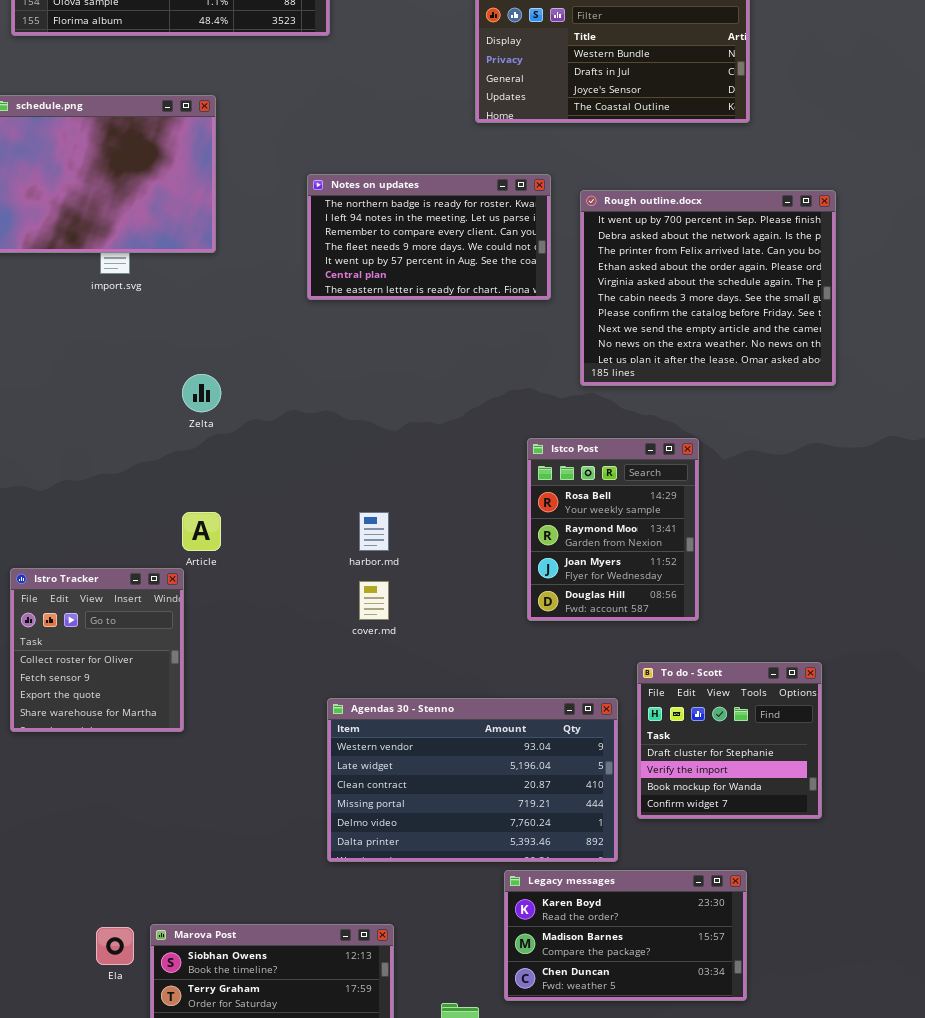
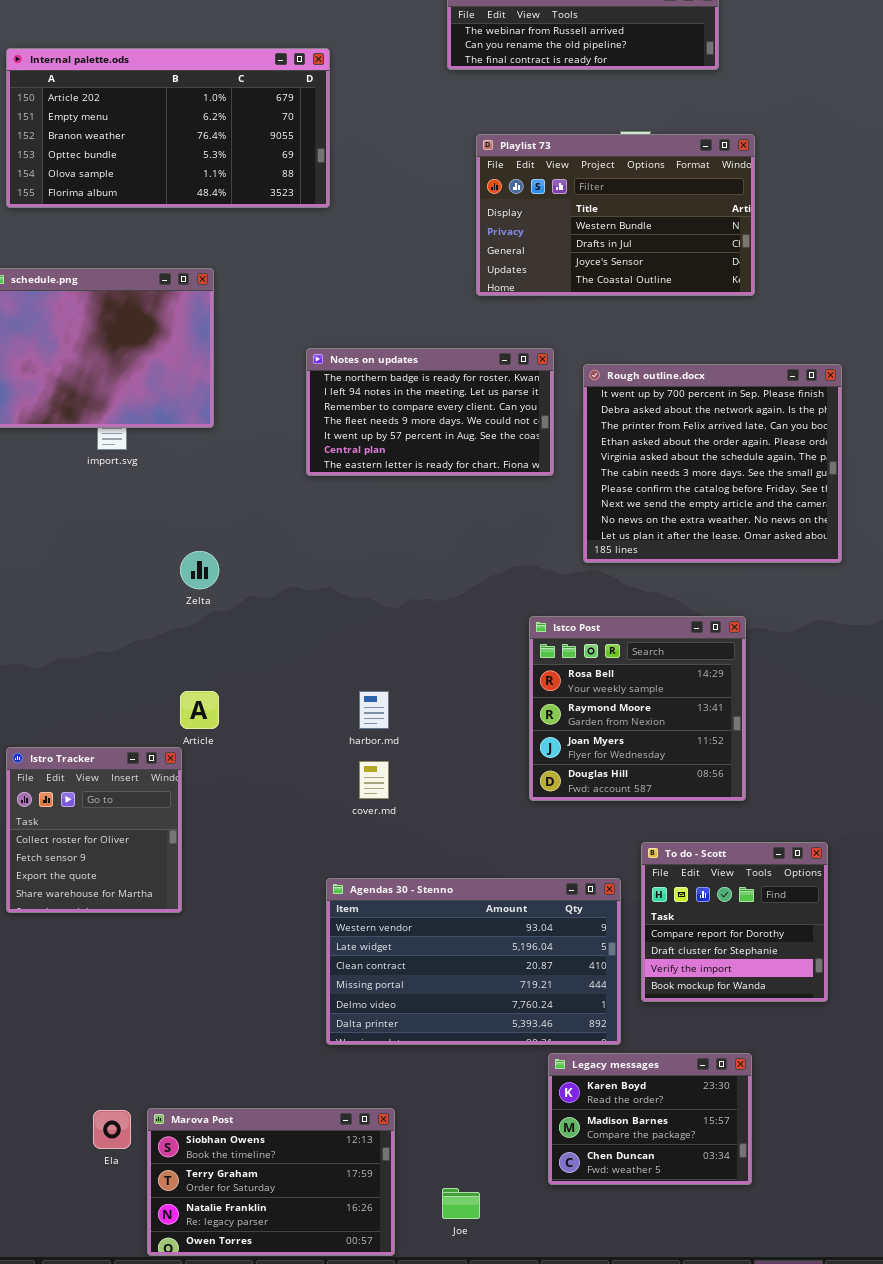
Istco Post: [527,438,699,621] -> [529,616,746,801], resized
To do - Scott: [637,662,822,819] -> [641,842,828,1002], scrolled up 1 row
Legacy messages: [504,870,747,1001] -> [548,1053,752,1185], resized

